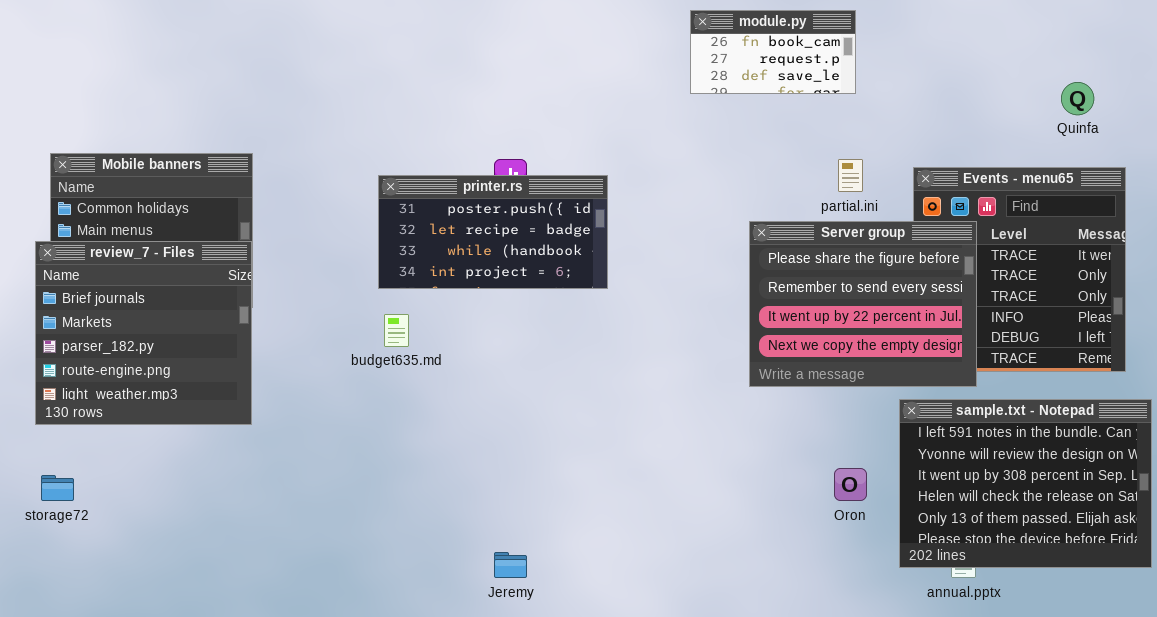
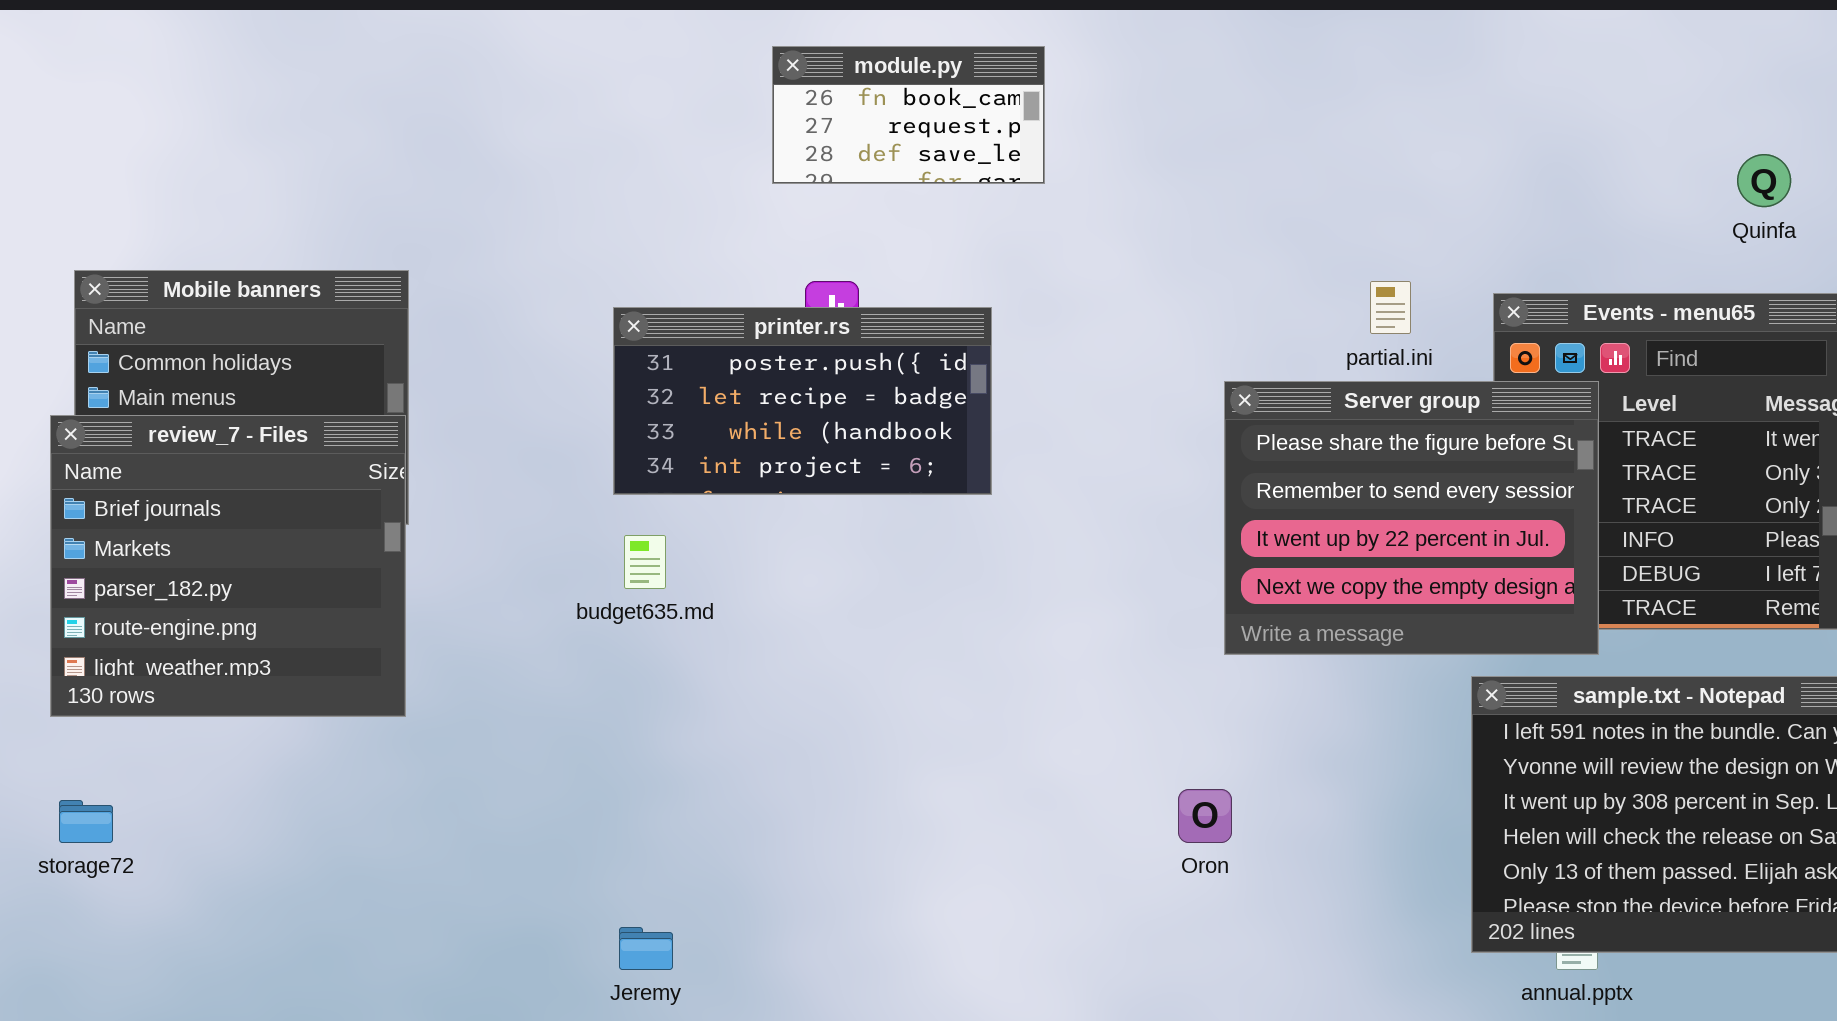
module.py: [690,10,856,94] -> [772,46,1045,184], moved
Oron: [834,468,867,501] -> [1178,789,1232,843], moved
Jeremy: [494,552,527,578] -> [619,927,673,970], moved

